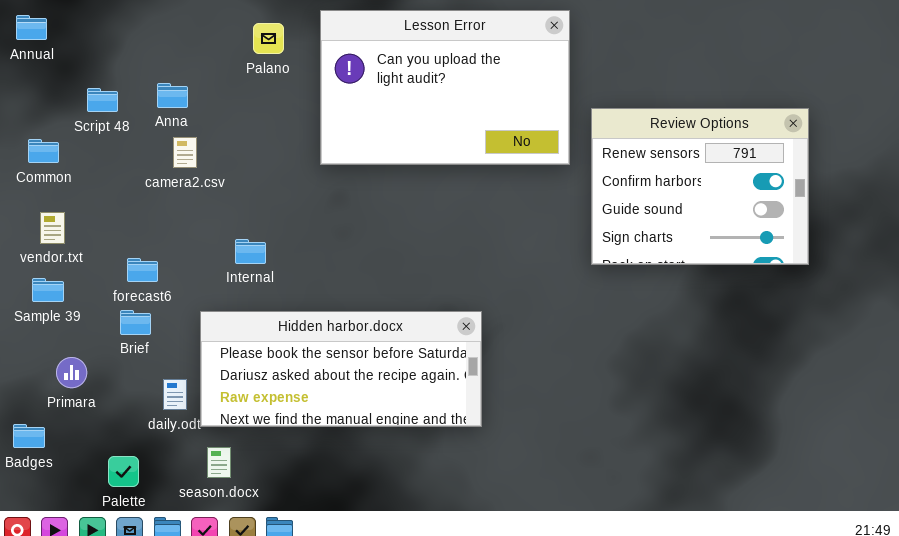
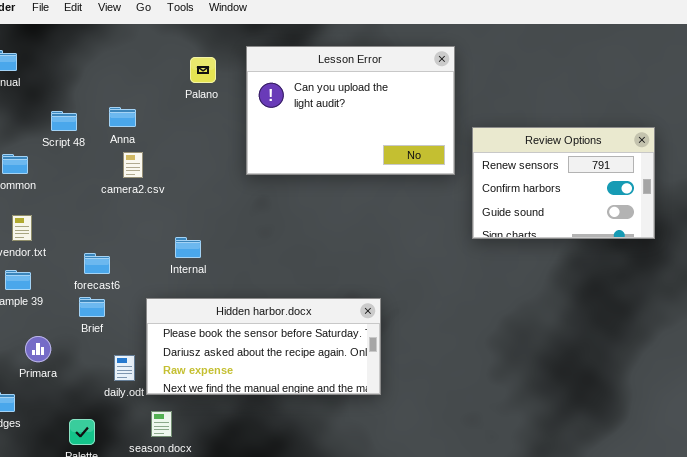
Review Options: [591,108,809,265] -> [472,127,655,239], resized

